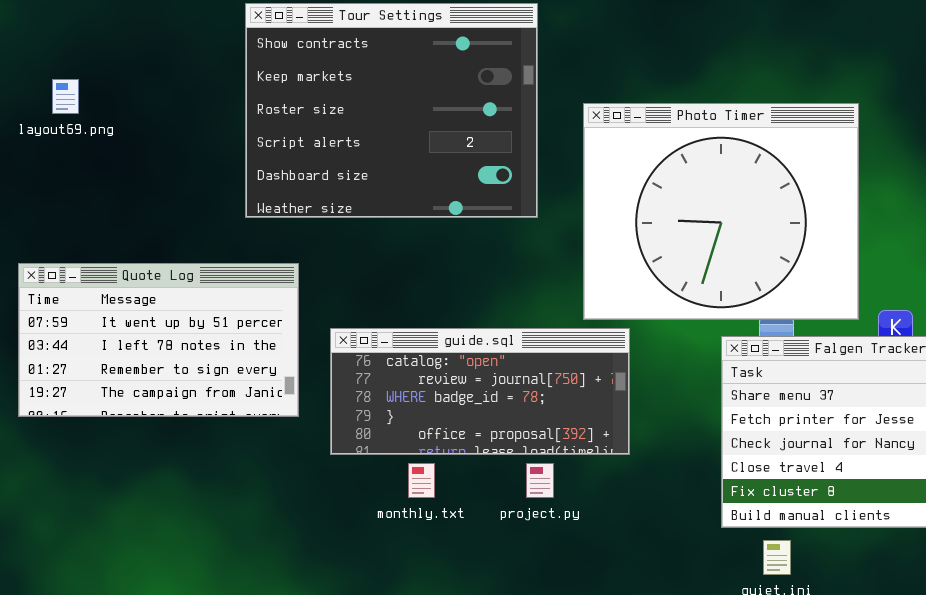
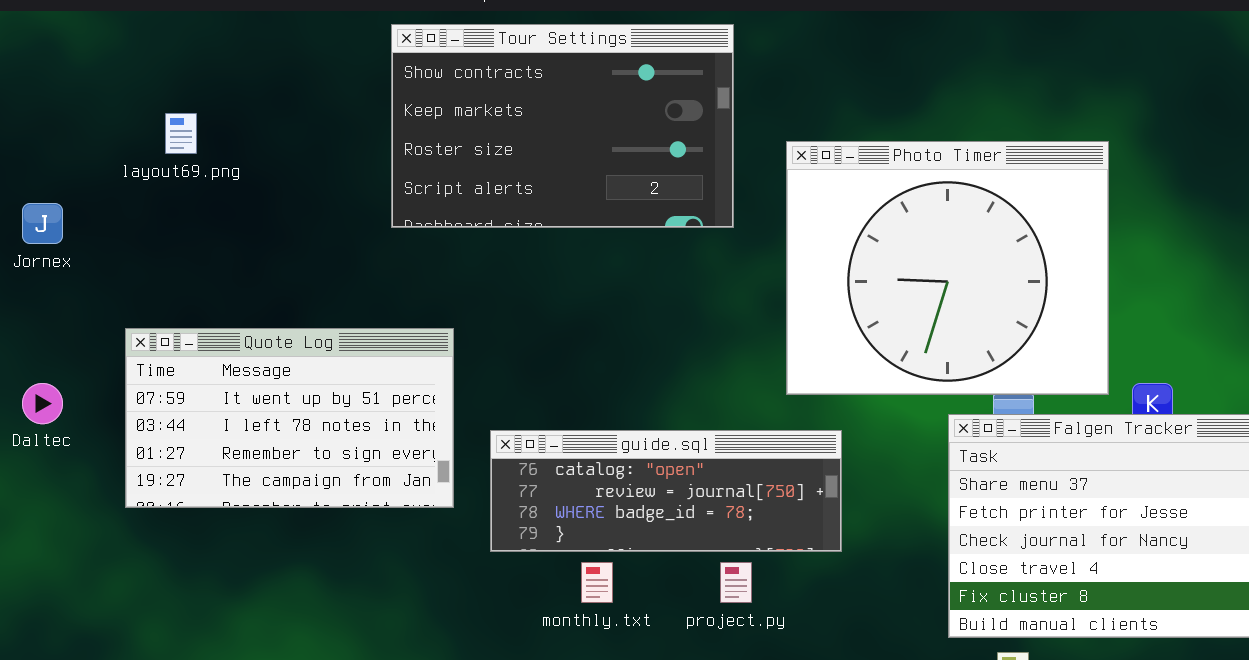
Tour Settings: [245,3,538,218] -> [391,24,734,228], resized
guide.sql: [330,328,630,455] -> [490,430,842,552], resized

